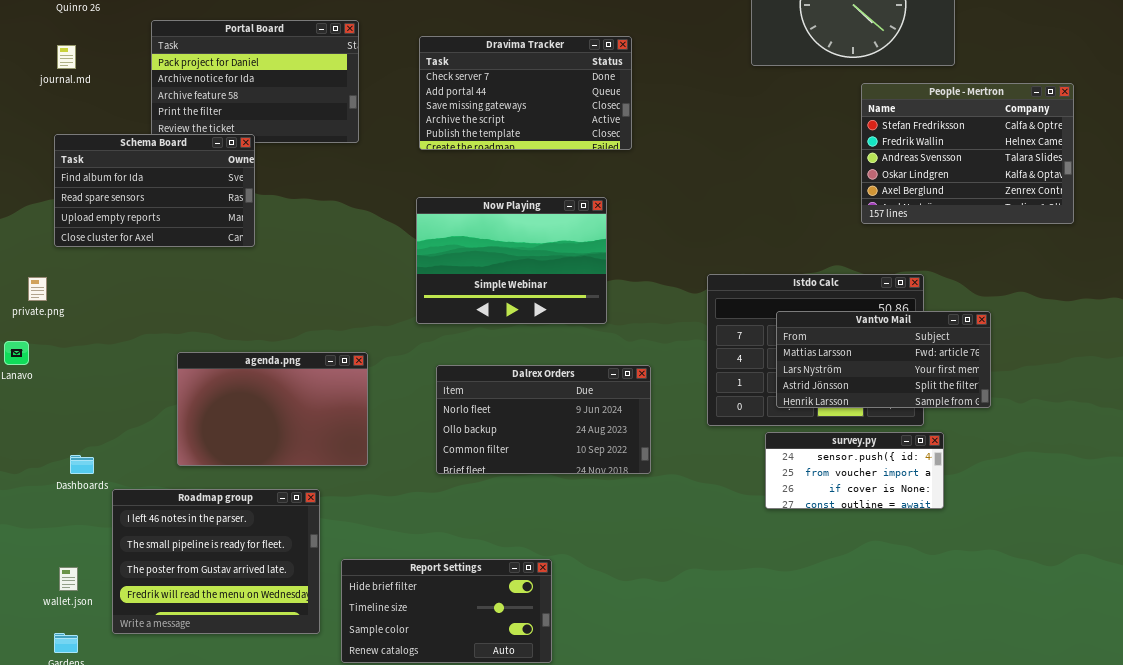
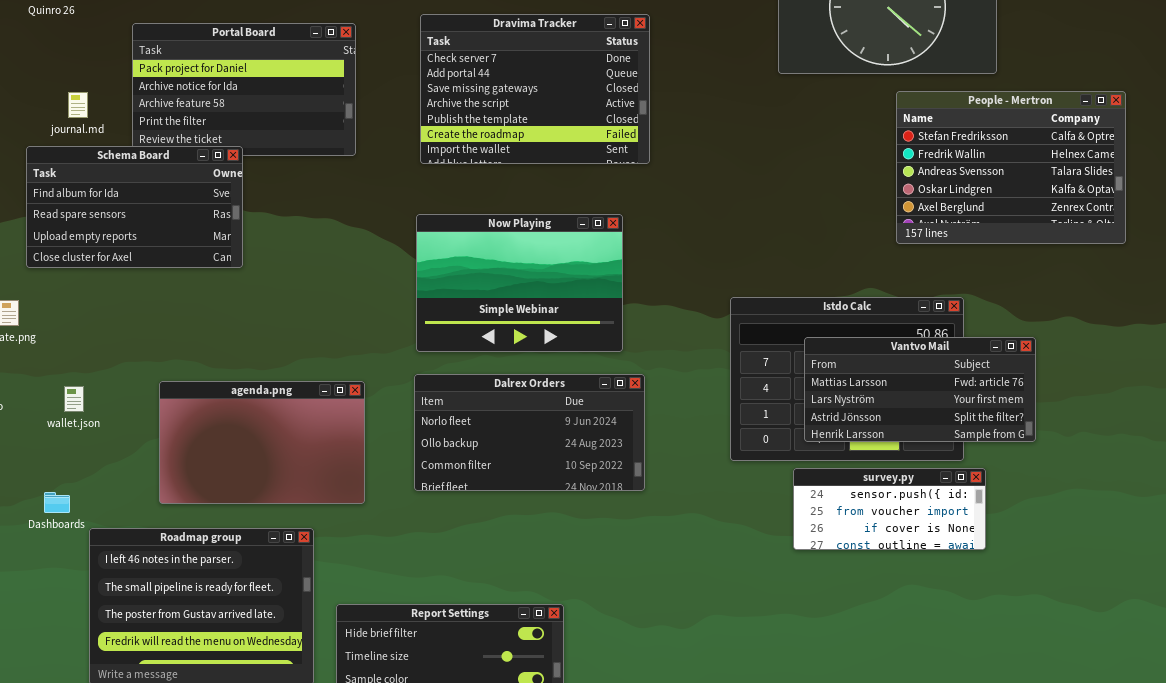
Dravima Tracker: [419,36,632,150] -> [420,14,650,164], resized
journal.md: [57,45,76,69] -> [68,92,88,118], moved
Dalrex Orders: [436,365,651,474] -> [414,374,645,491], moved
wallet.json: [59,567,78,591] -> [64,386,84,412], moved

